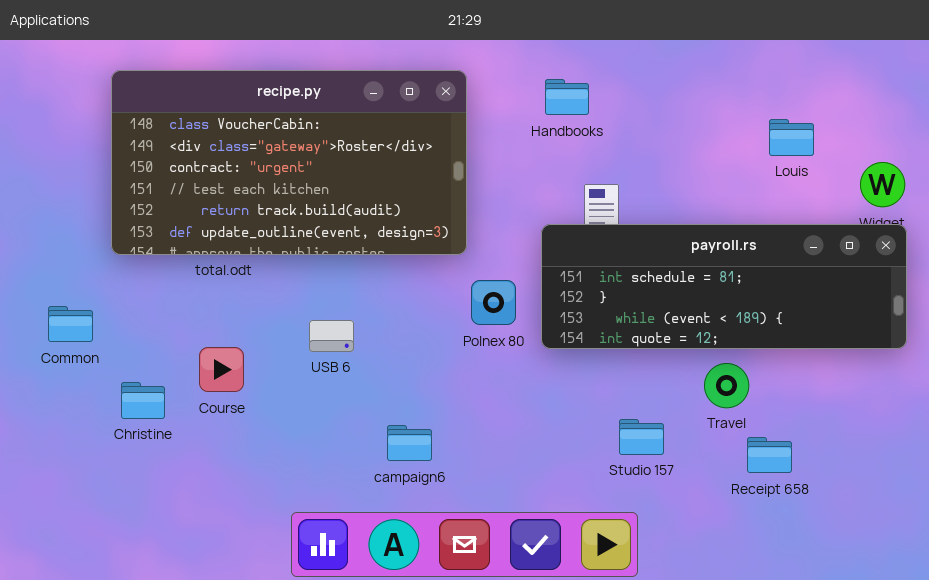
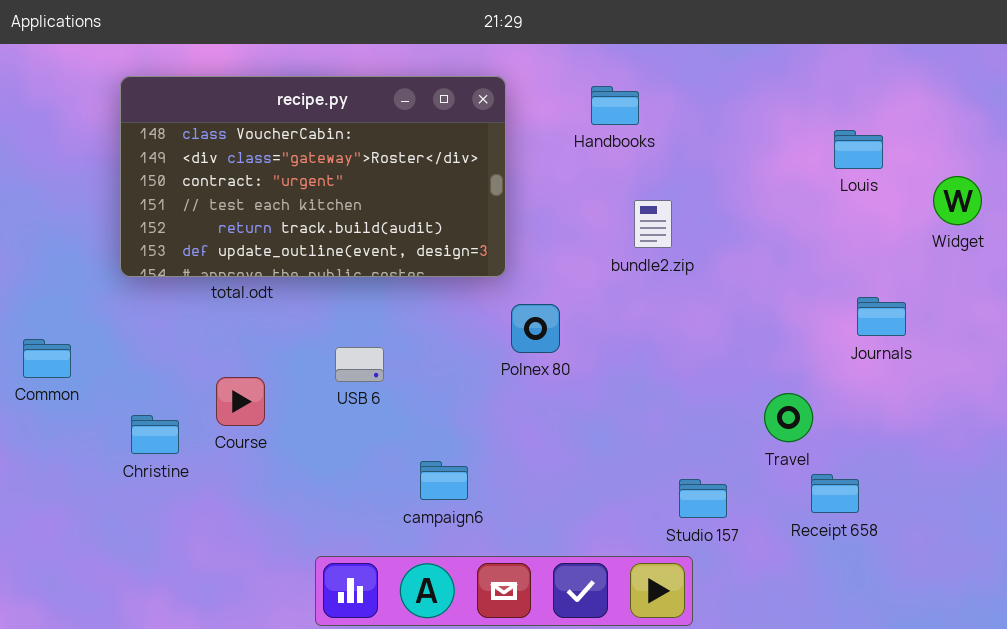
payroll.rs: [541,224,907,349] -> none, closed
Common: [48,306,93,342] -> [23,339,71,378], moved
Studio 157: [619,419,664,455] -> [679,479,727,518], moved

